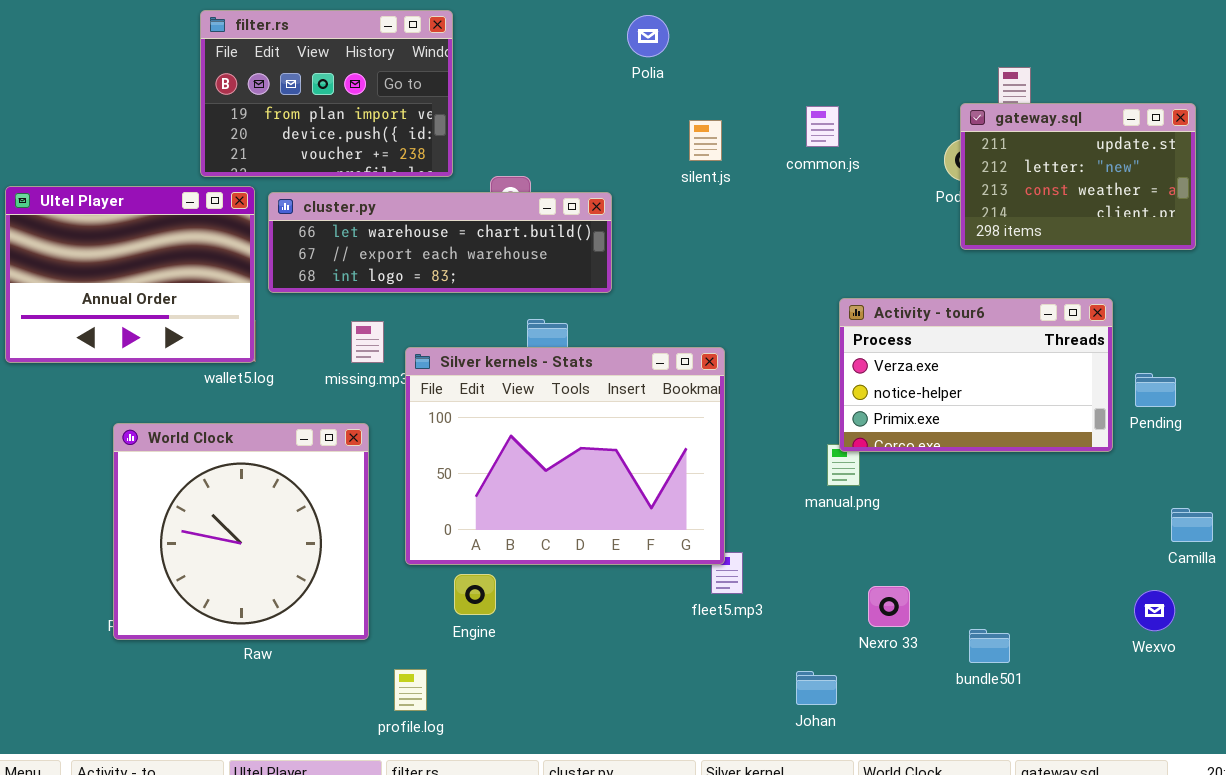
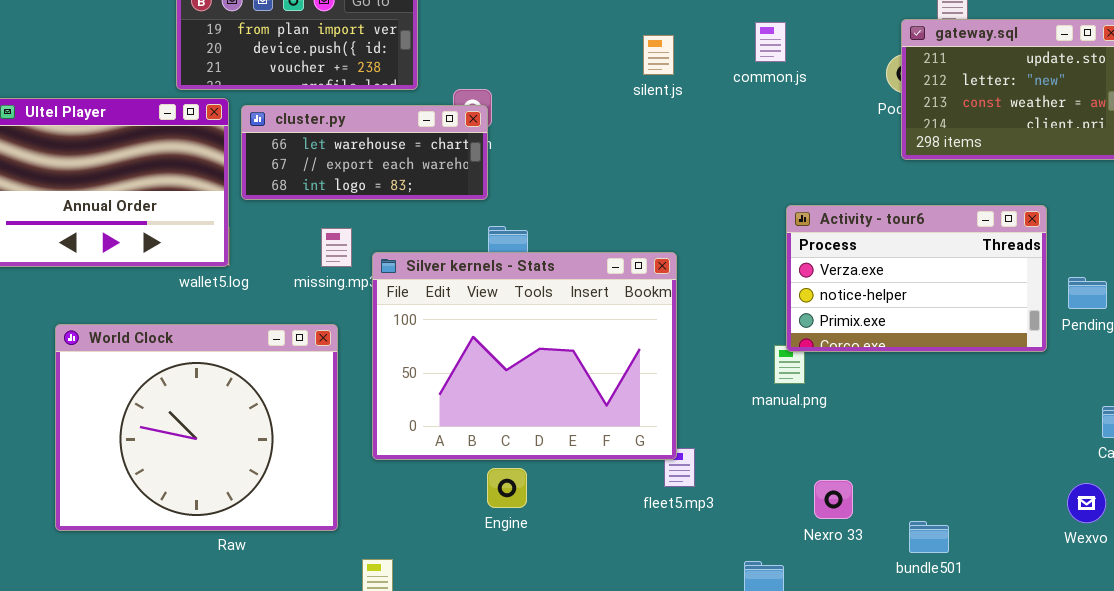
cluster.py: [268,192,612,293] -> [241,105,488,200], resized
World Clock: [113,423,369,640] -> [55,324,338,531], resized
Engine: [454,574,496,615] -> [487,468,527,508], moved

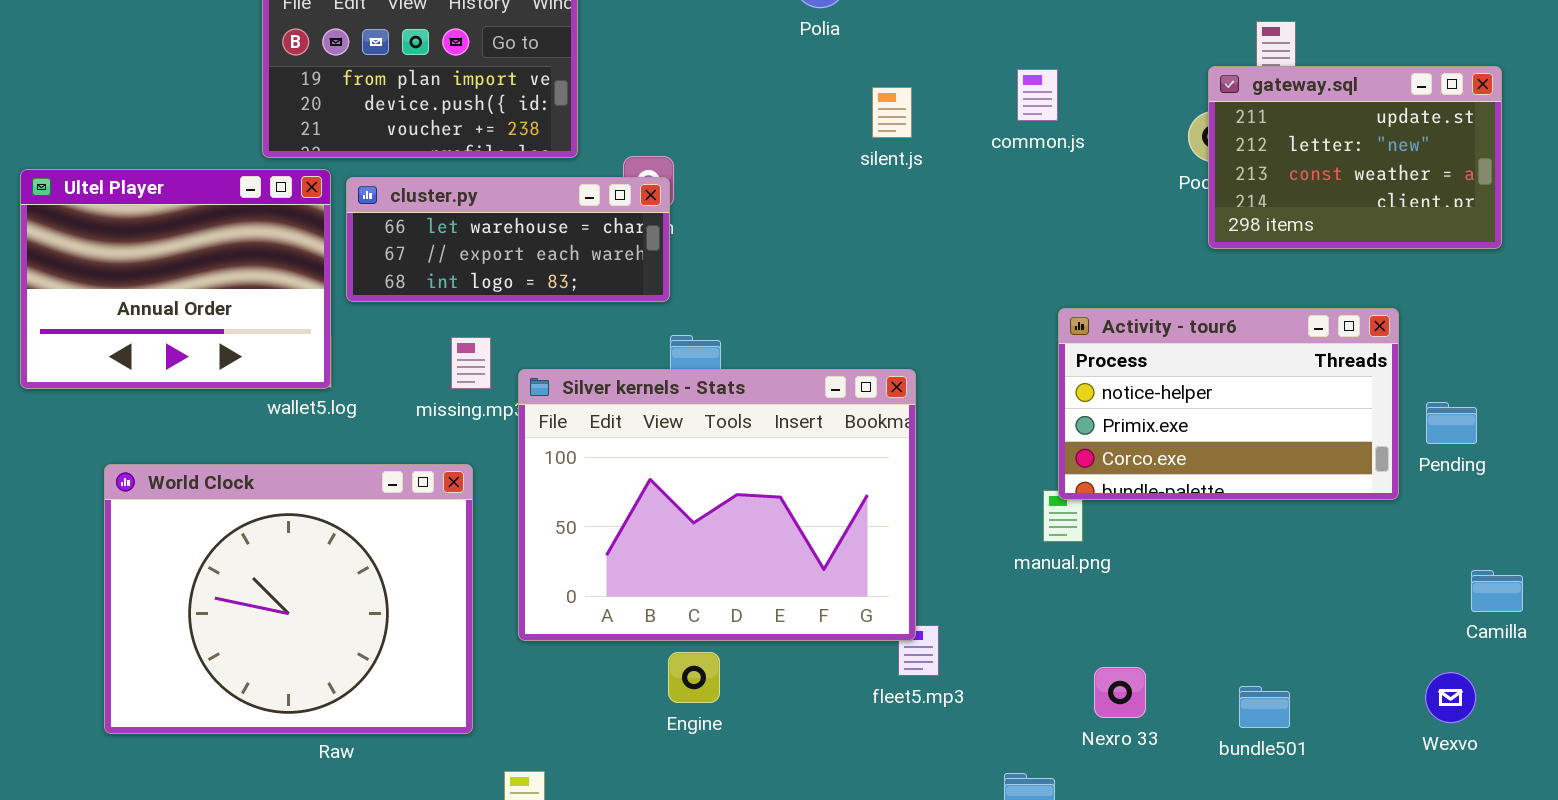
Activity - tour6: [786,205,1047,352] -> [1058,308,1399,500], scrolled down 1 row
bundle501: [909,521,949,553] -> [1239,686,1290,728], moved

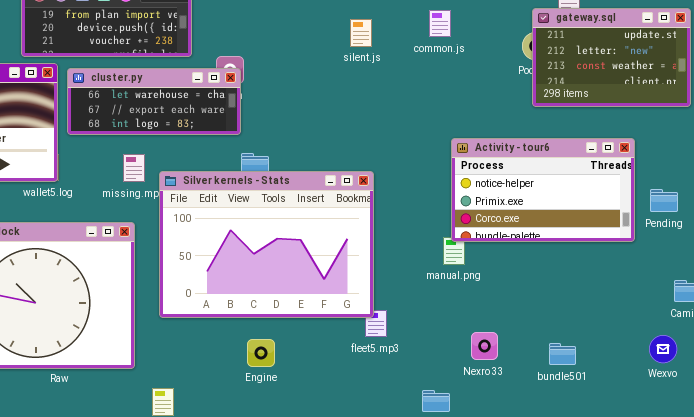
Engine: [668,652,720,703] -> [247,339,275,367], moved

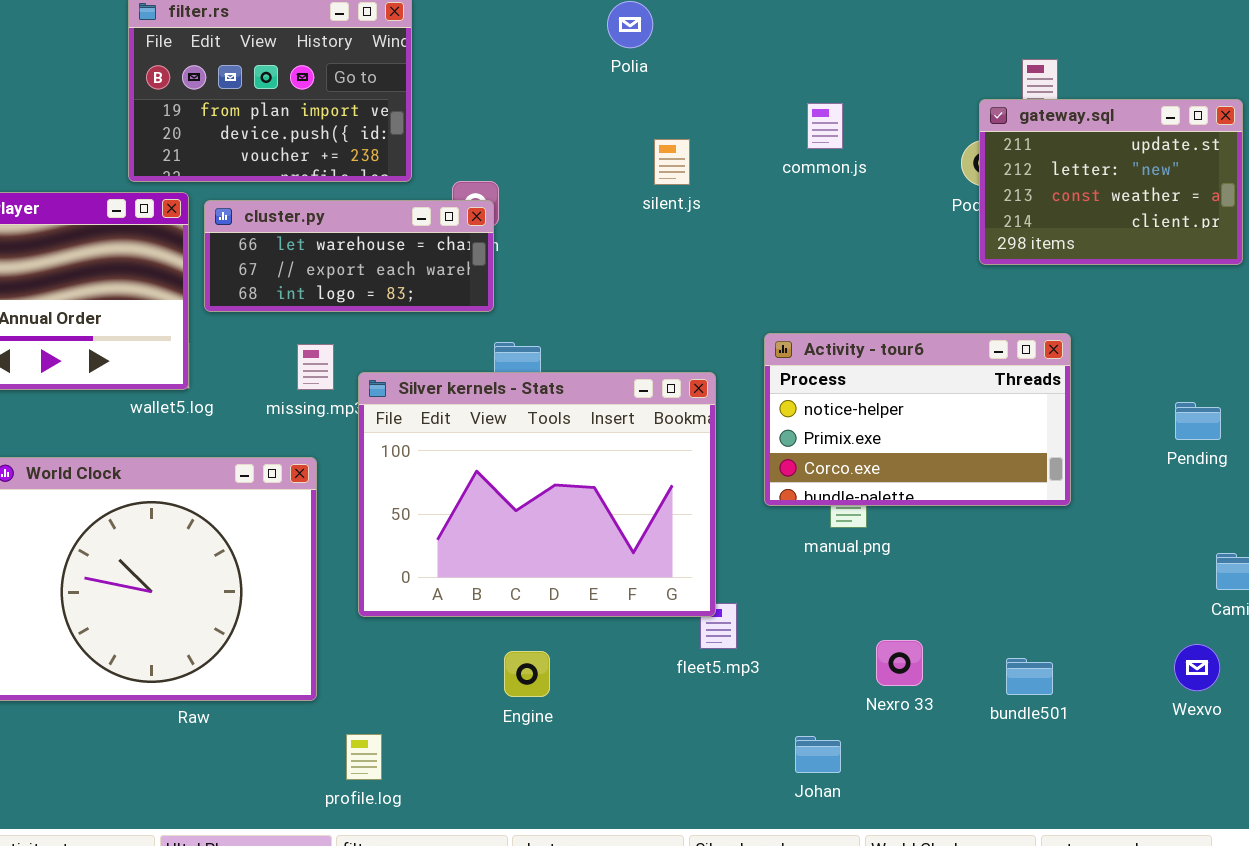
silent.js: [350,19,372,47] -> [654,139,690,185], moved
Activity - tour6: [451,138,635,242] -> [764,333,1071,506], moved

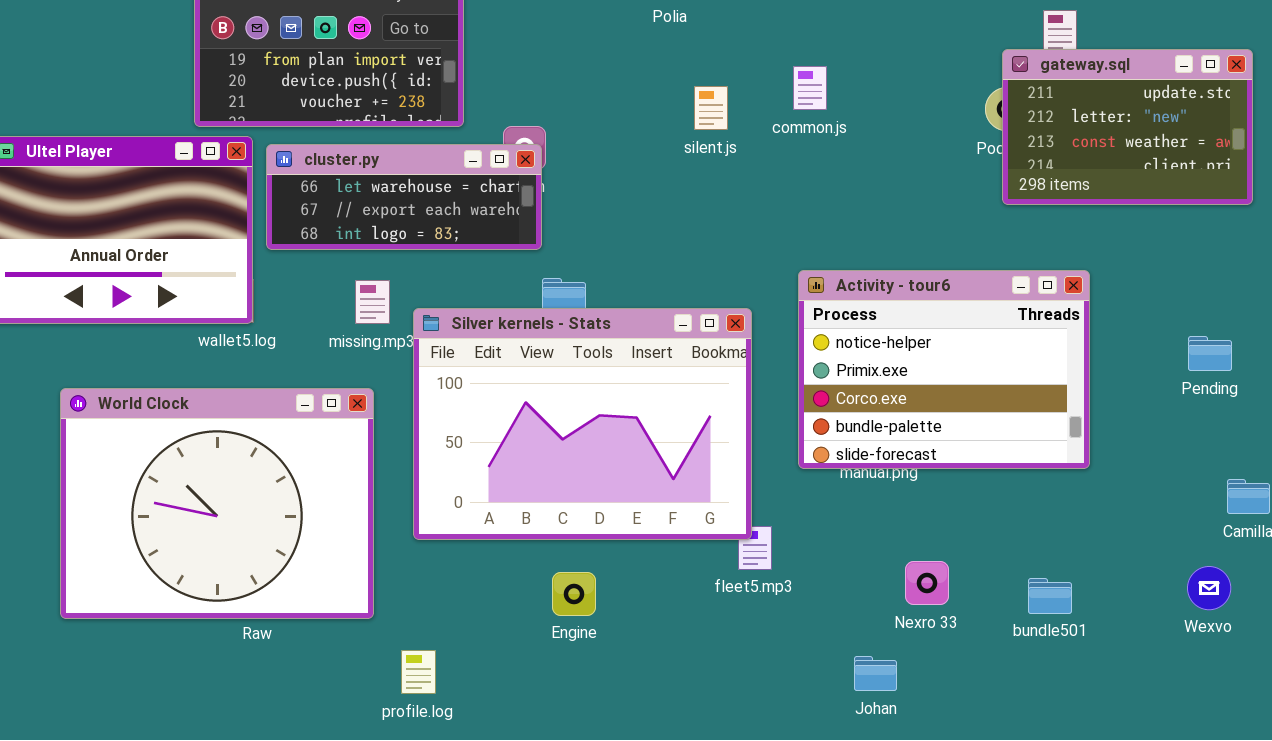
common.js: [807,103,843,149] -> [793,66,827,110], moved
Activity - tour6: [764,333,1071,506] -> [798,270,1090,469], resized
Johan: [795,736,841,773] -> [854,656,897,691], moved

